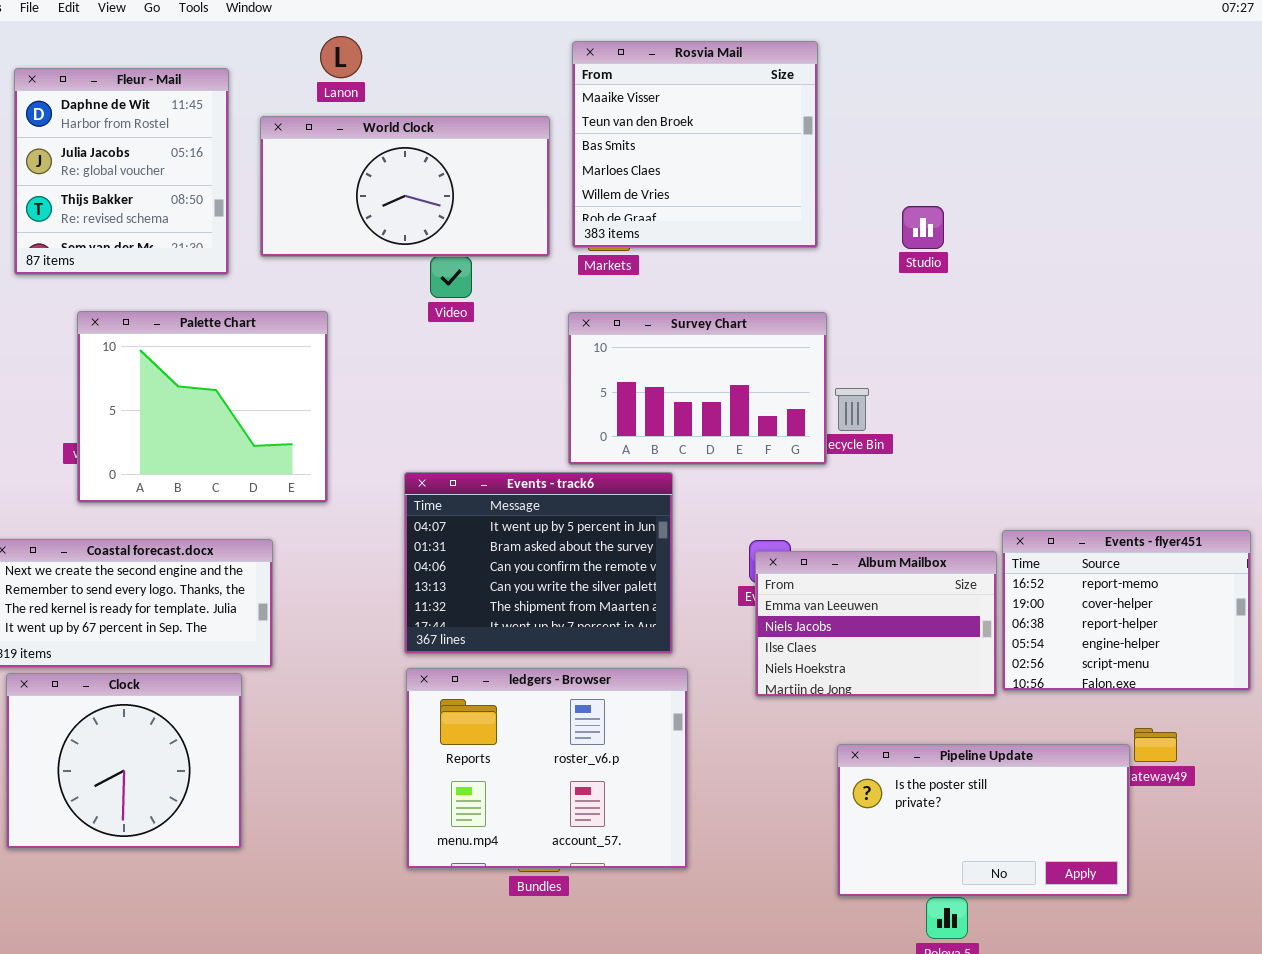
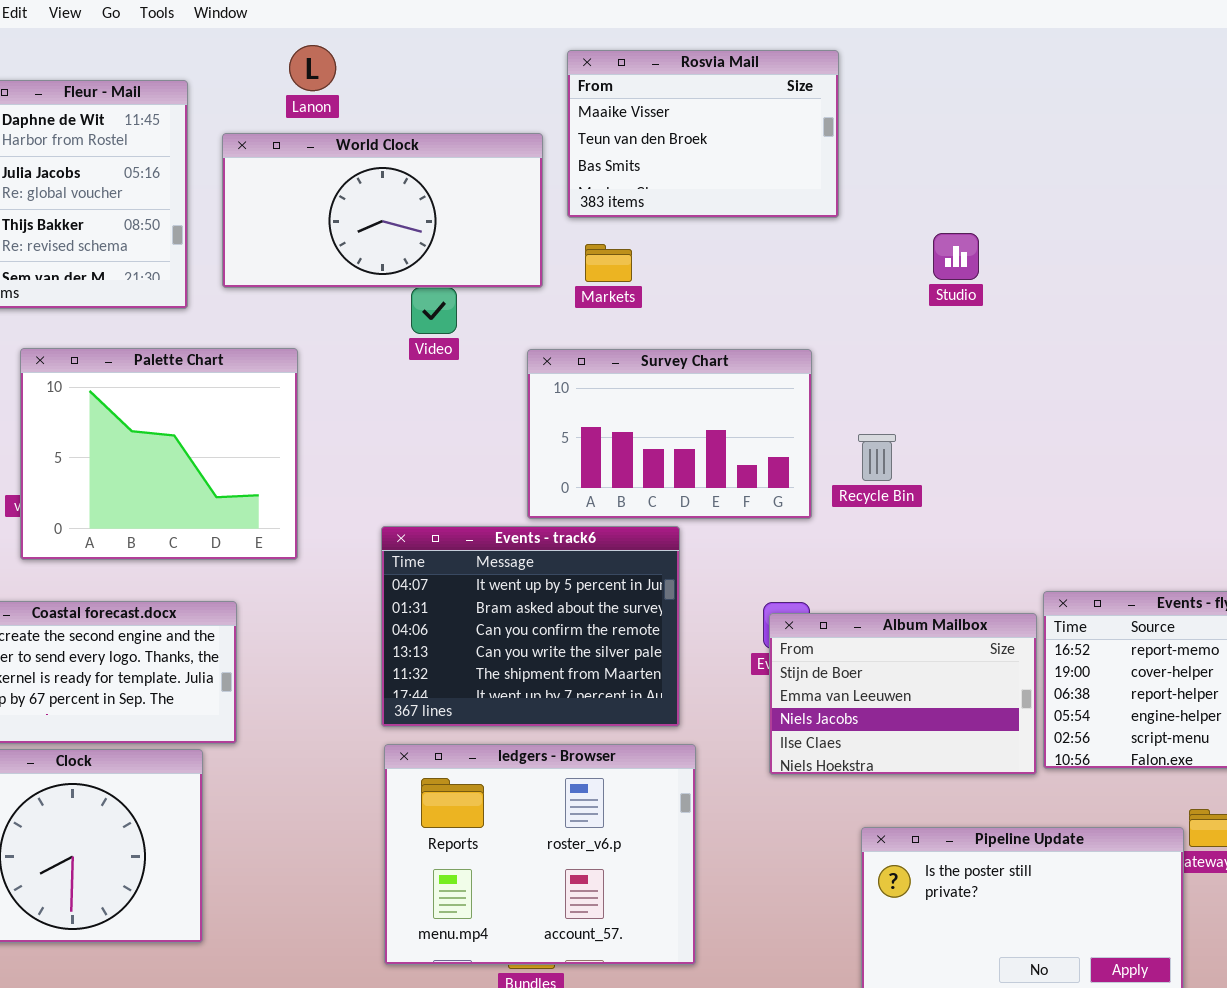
Rosvia Mail: [572,41,818,248] -> [567,50,839,218], resized
Survey Chart: [568,312,827,465] -> [527,349,812,519], moved
Album Mailbox: [755,551,997,697] -> [769,613,1037,775], scrolled up 1 row

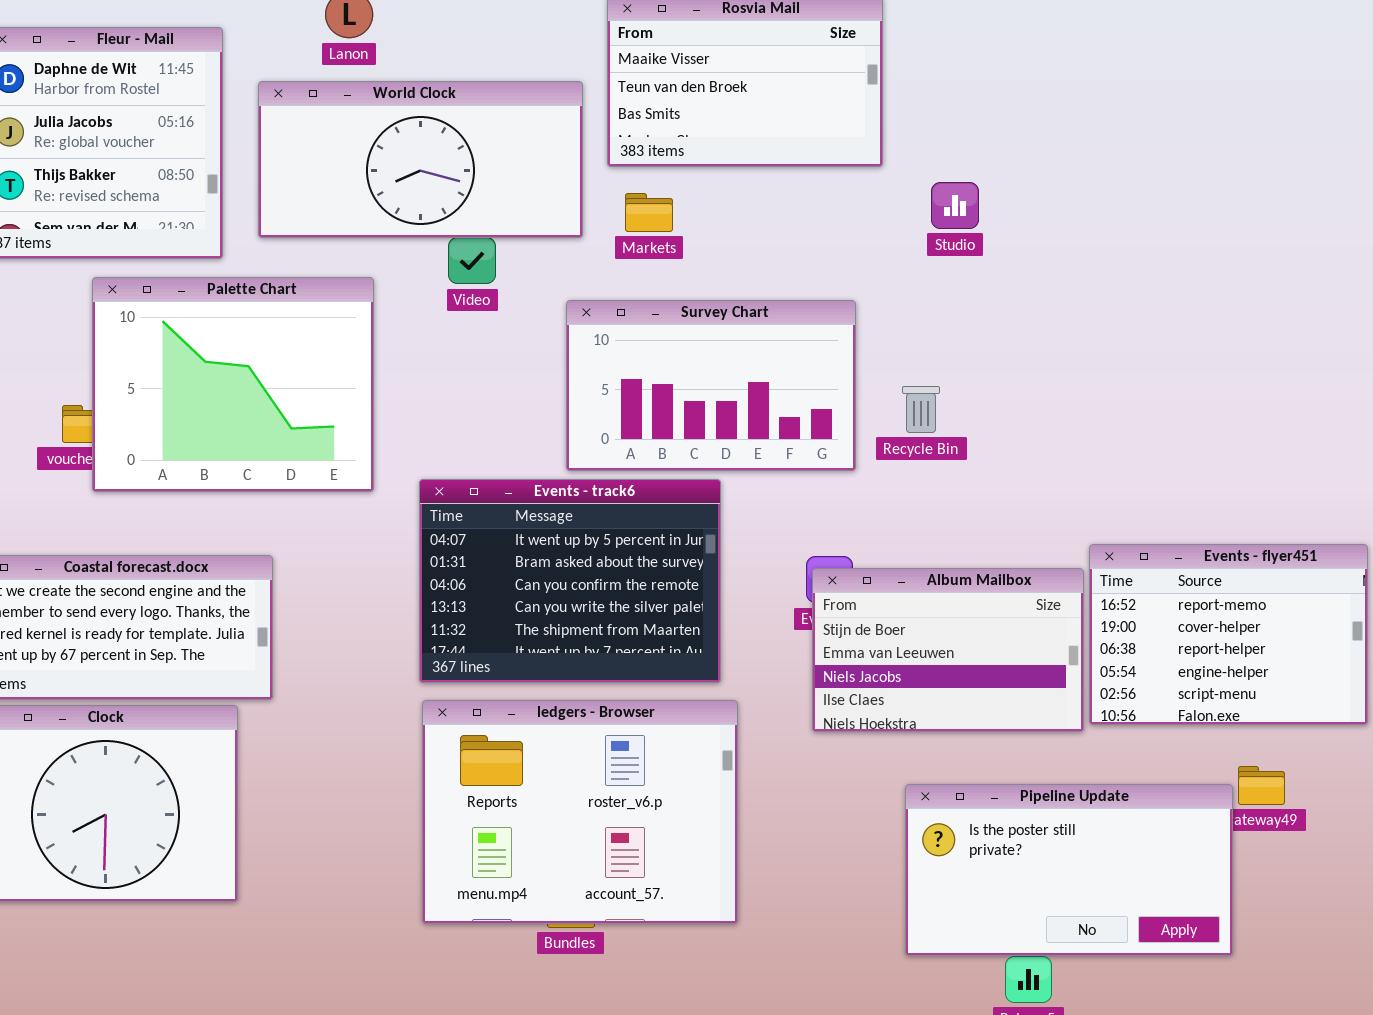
Studio: [933,233,979,280] -> [931,182,979,229], moved
Palette Chart: [20,348,298,560] -> [92,277,374,492], moved

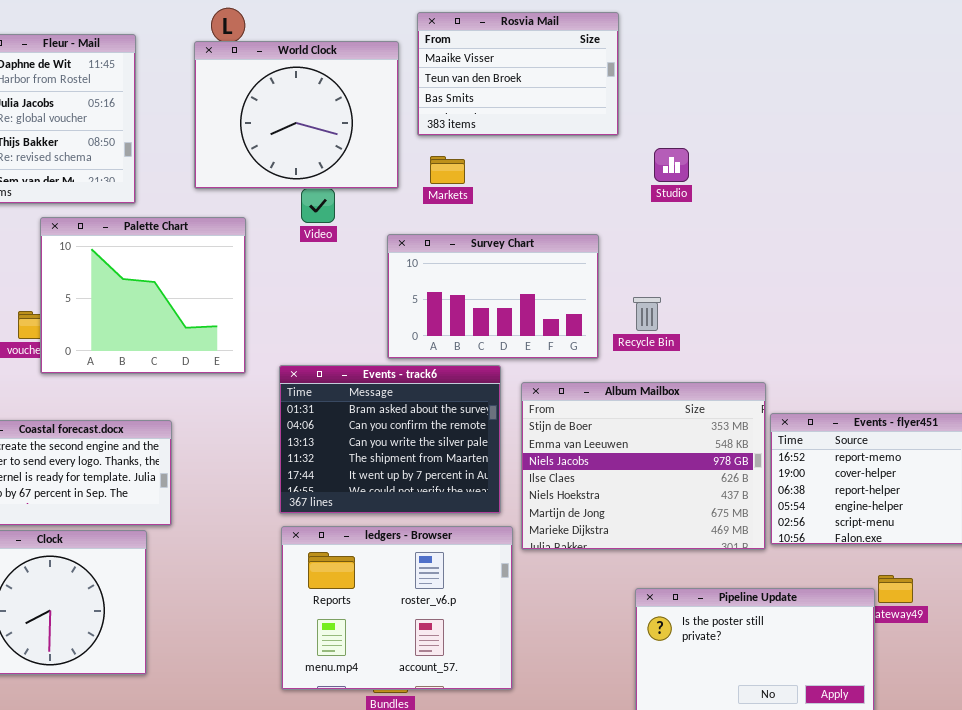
World Clock: [258,81,583,238] -> [194,41,399,189], resized
Events - track6: [419,479,721,683] -> [279,365,501,514], scrolled down 1 row
Album Mailbox: [812,568,1084,732] -> [521,382,766,550], resized

